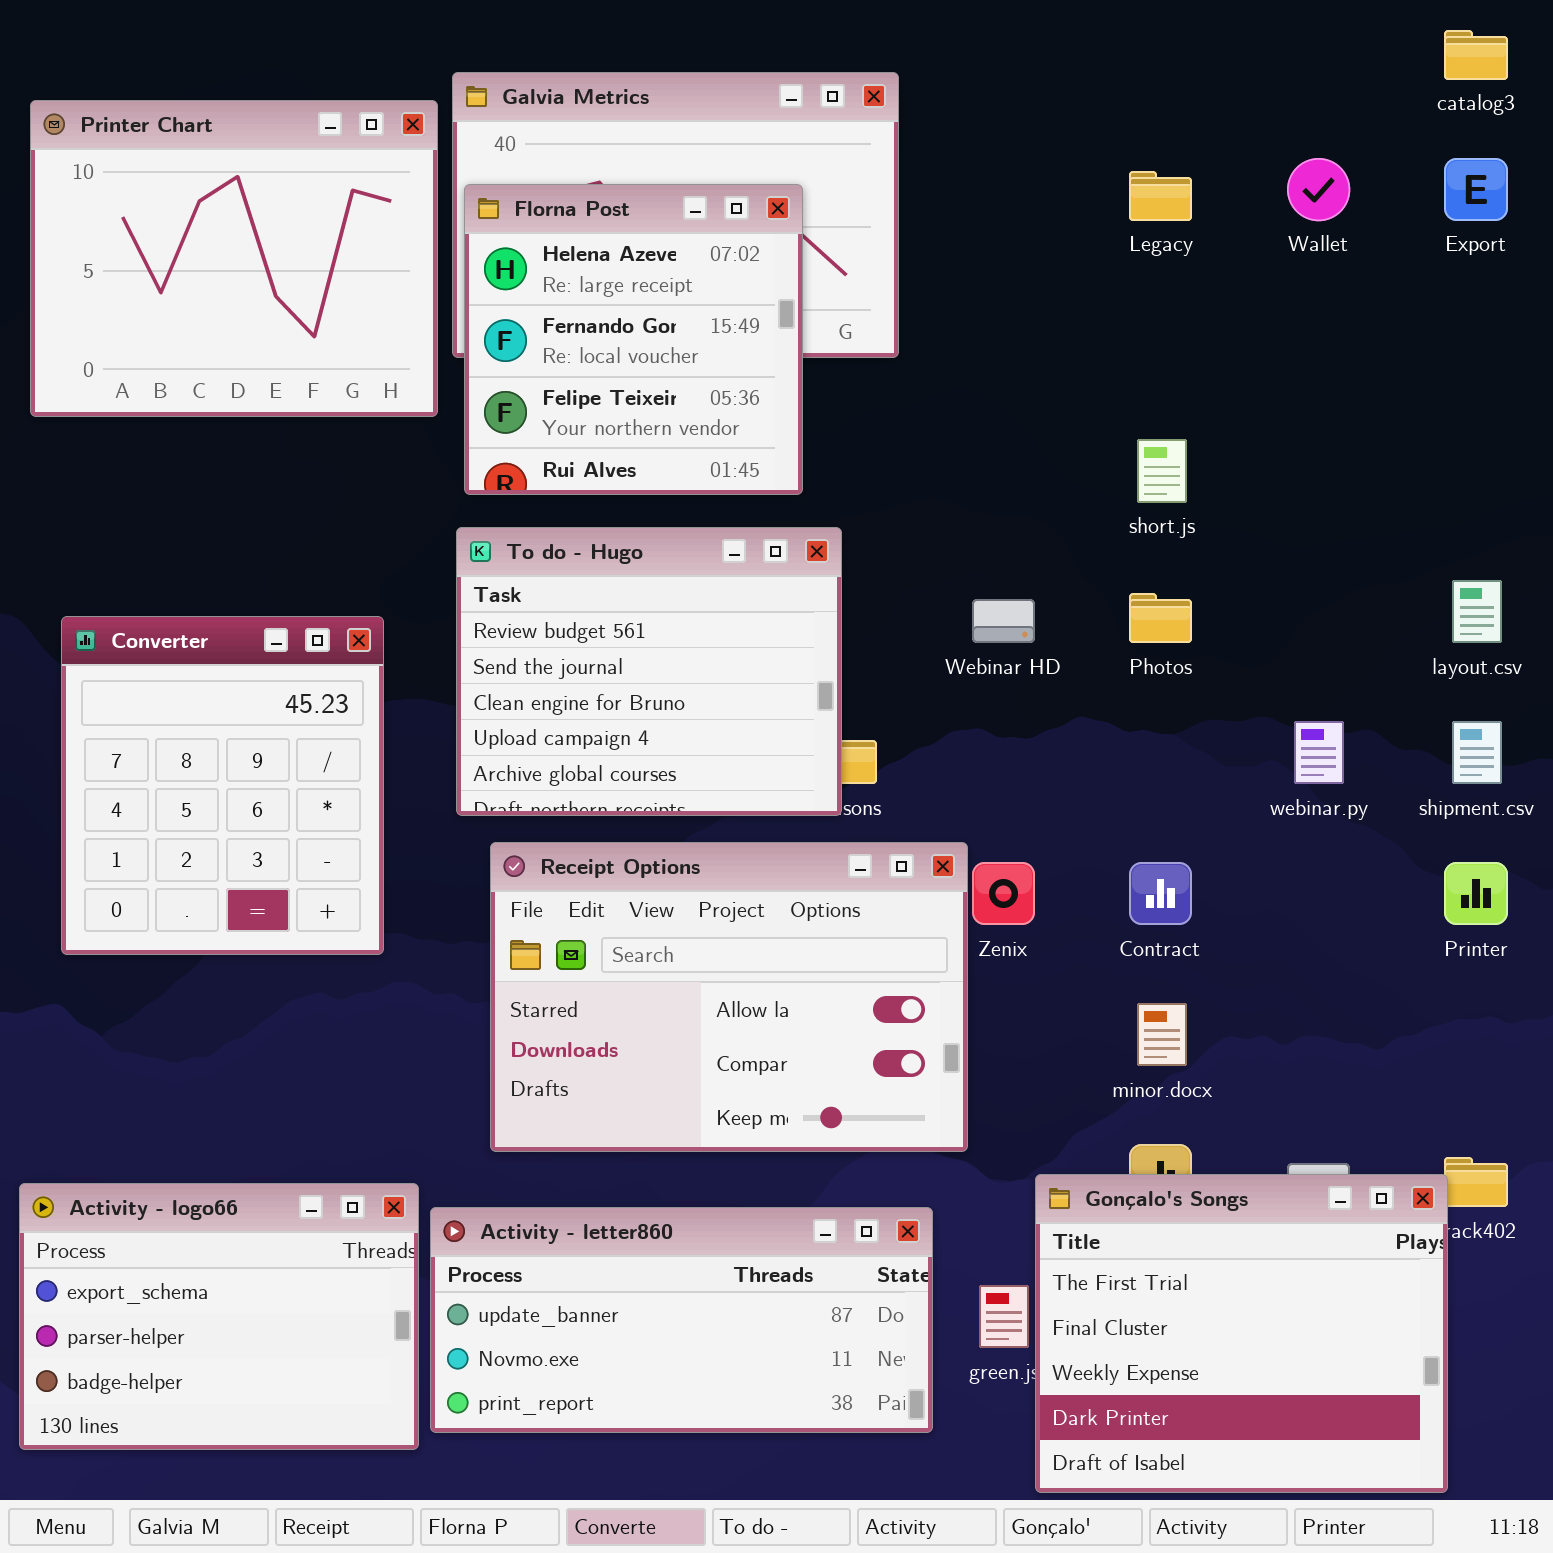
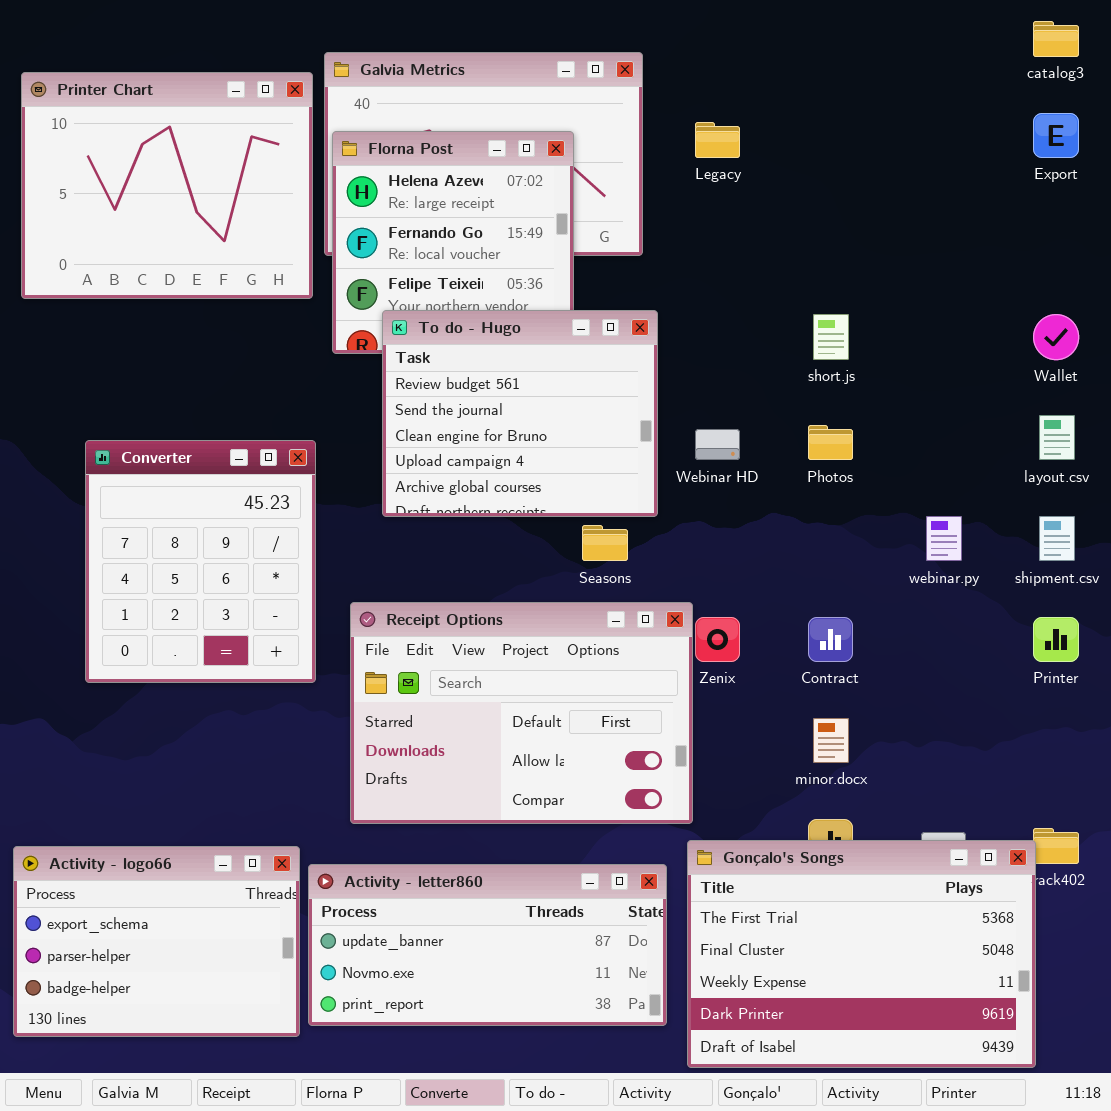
Wallet: [1287,158,1350,221] -> [1033,314,1079,360], moved
Legacy: [1129,171,1192,221] -> [695,122,740,158], moved
To do - Hugo: [456,527,842,816] -> [382,310,658,517], moved
Converter: [61,616,384,955] -> [85,440,316,683], moved
Receipt Options: [490,842,968,1152] -> [350,602,693,824], scrolled up 1 row
Gonçalo's Songs: [1035,1174,1448,1493] -> [687,840,1036,1068], resized

